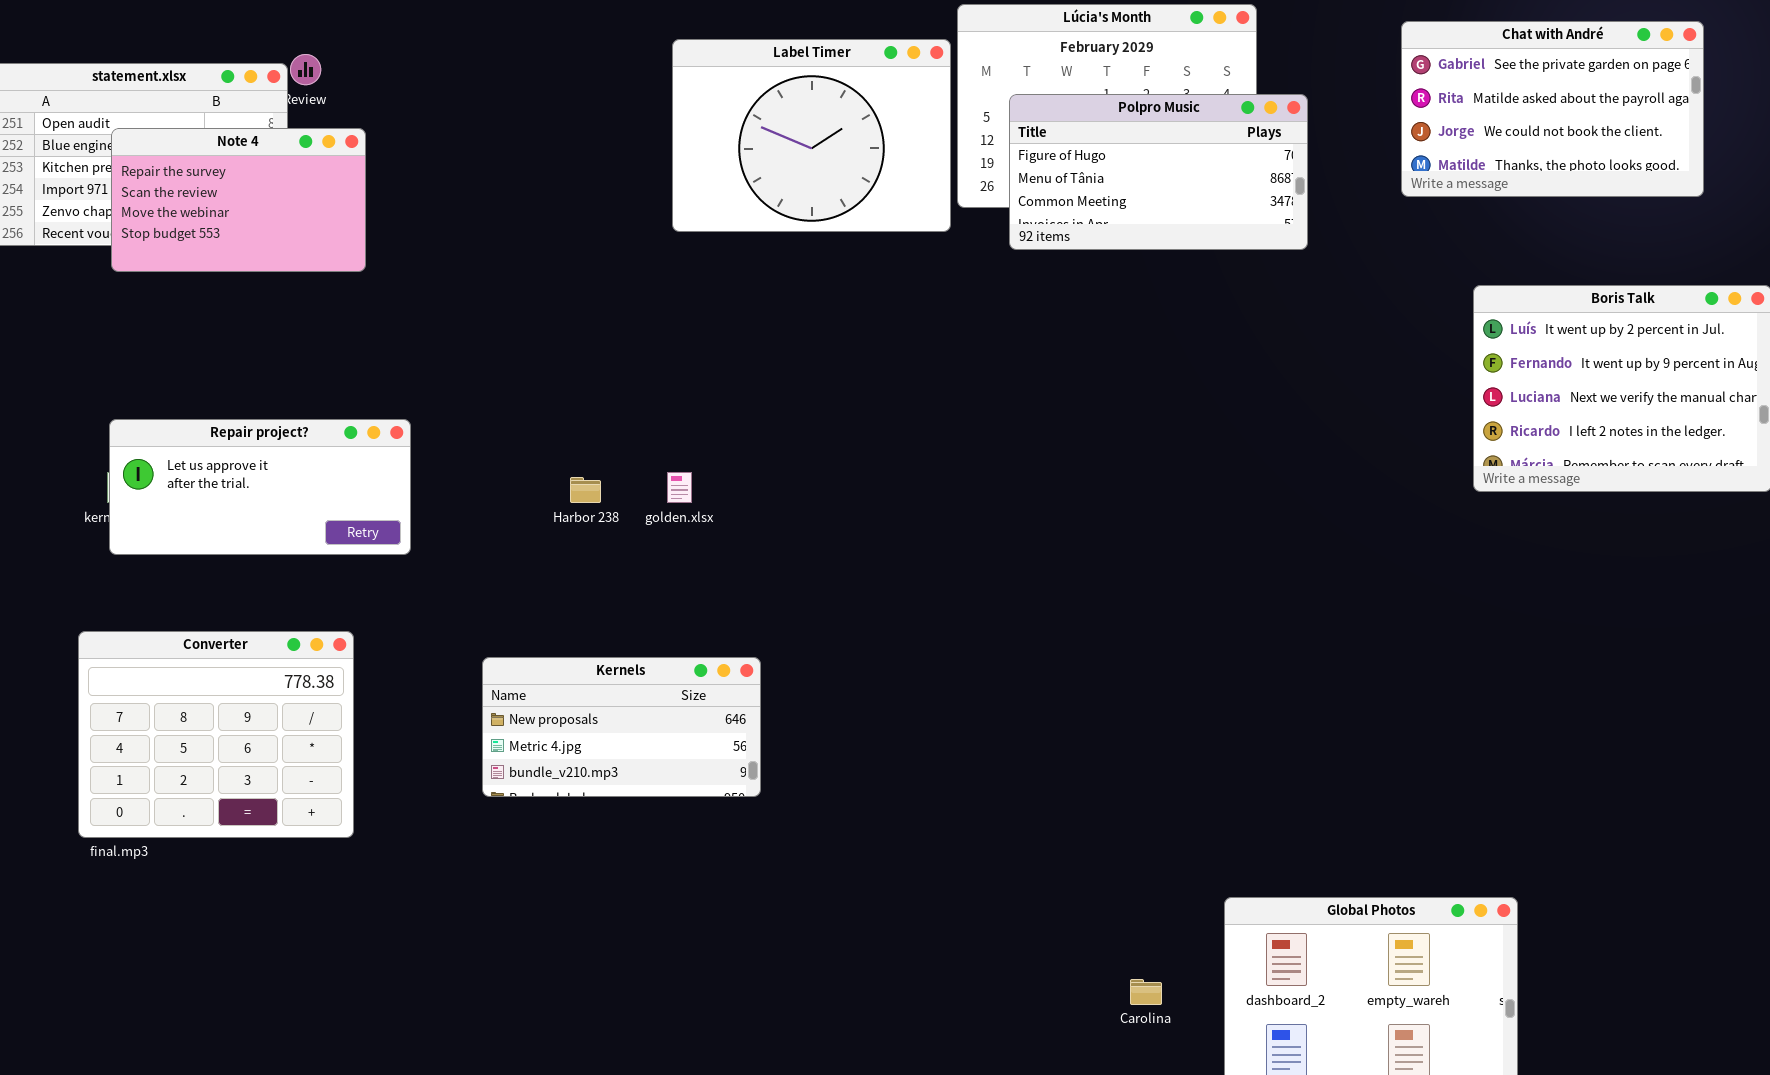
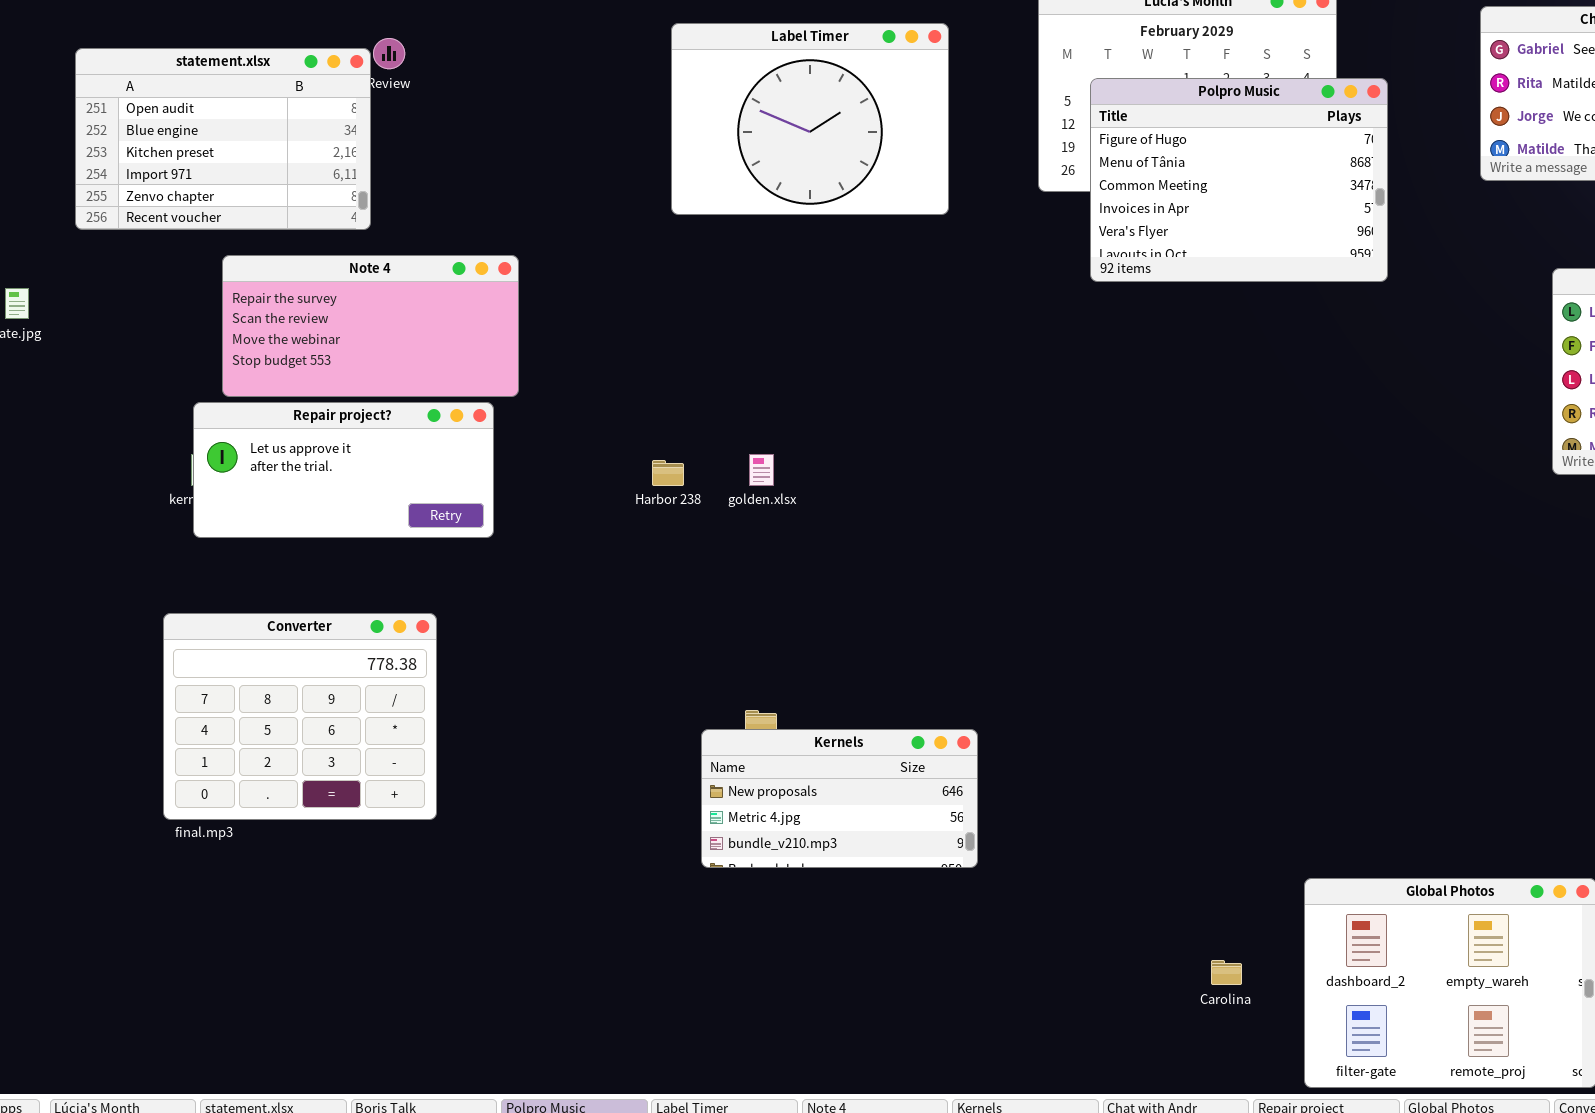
Label Timer: [672,39,951,232] -> [671,23,949,215], moved
Polpro Music: [1009,94,1308,250] -> [1090,78,1388,282], resized
Note 4: [111,128,366,272] -> [222,255,519,397], moved, resized
Kernels: [482,657,761,797] -> [701,729,978,868], moved

